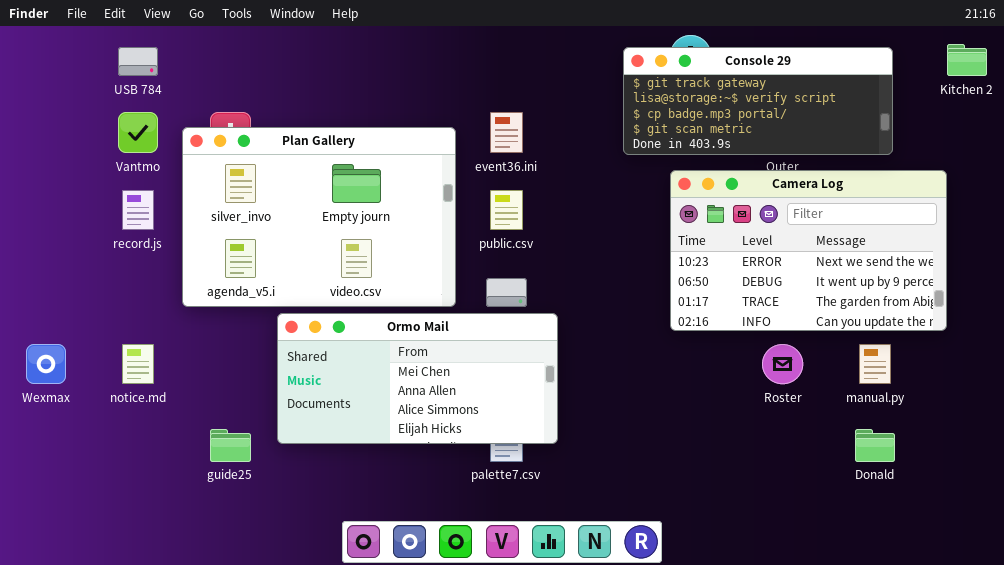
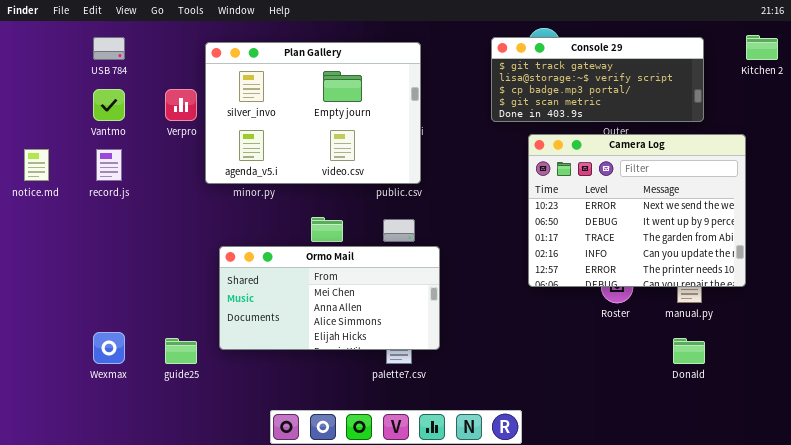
Plan Gallery: [182,127,456,307] -> [205,42,421,184], moved
Camera Log: [670,170,947,331] -> [528,134,746,287], resized
Wexmax: [26,344,66,384] -> [93,332,125,364], moved
notice.md: [122,344,154,384] -> [24,149,49,181], moved

